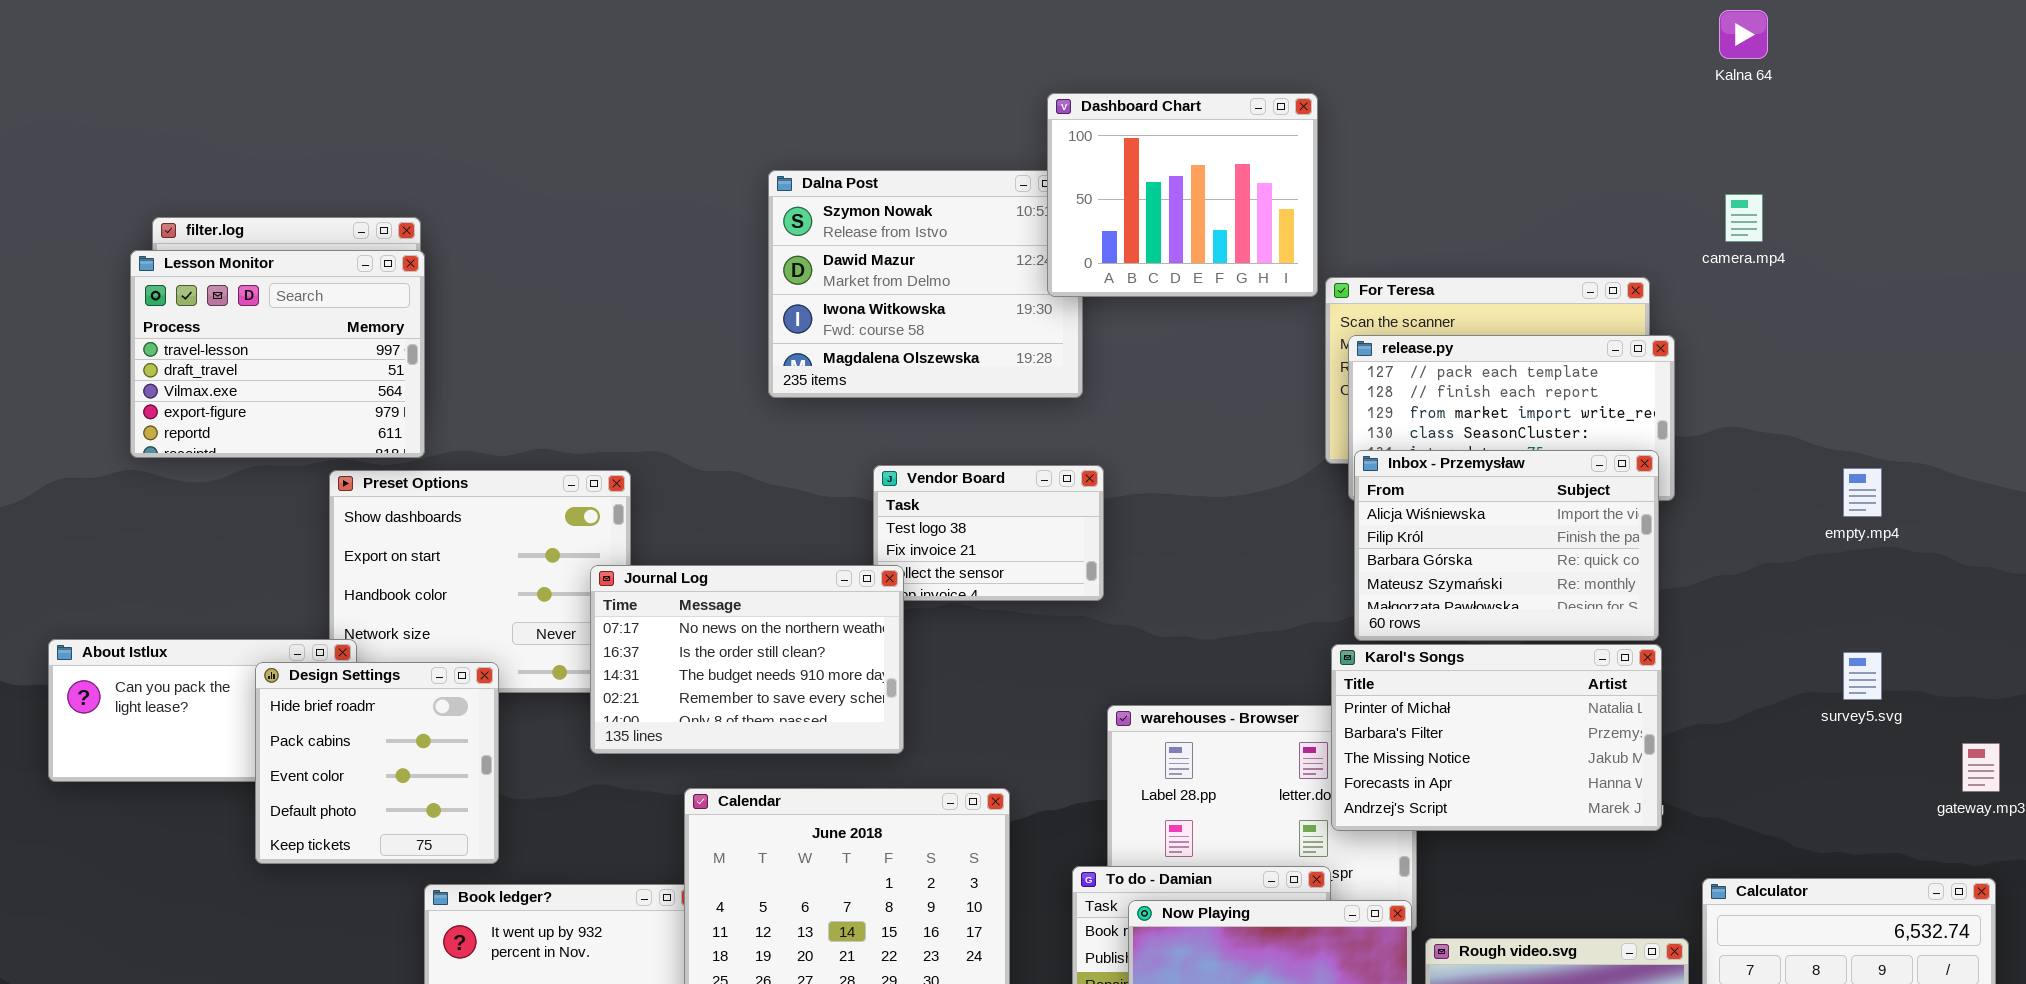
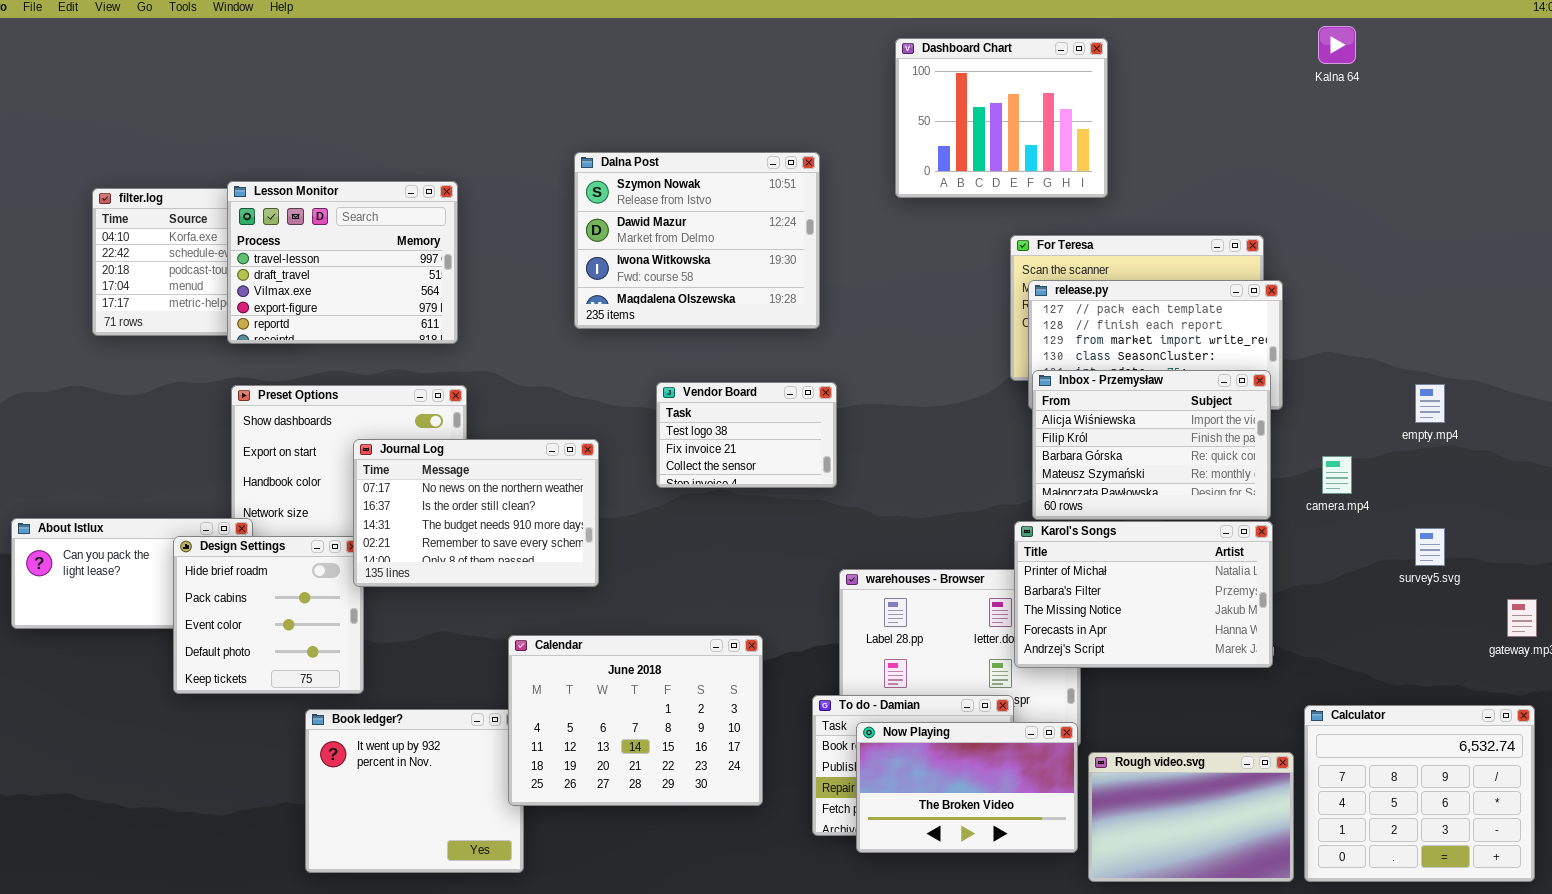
Dashboard Chart: [1047,93,1318,297] -> [895,38,1108,198], moved
camera.mp4: [1725,194,1763,242] -> [1322,456,1352,494], moved
Lesson Monitor: [130,250,425,458] -> [227,181,458,344], moved
Journal Log: [590,565,904,754] -> [353,439,599,587], moved

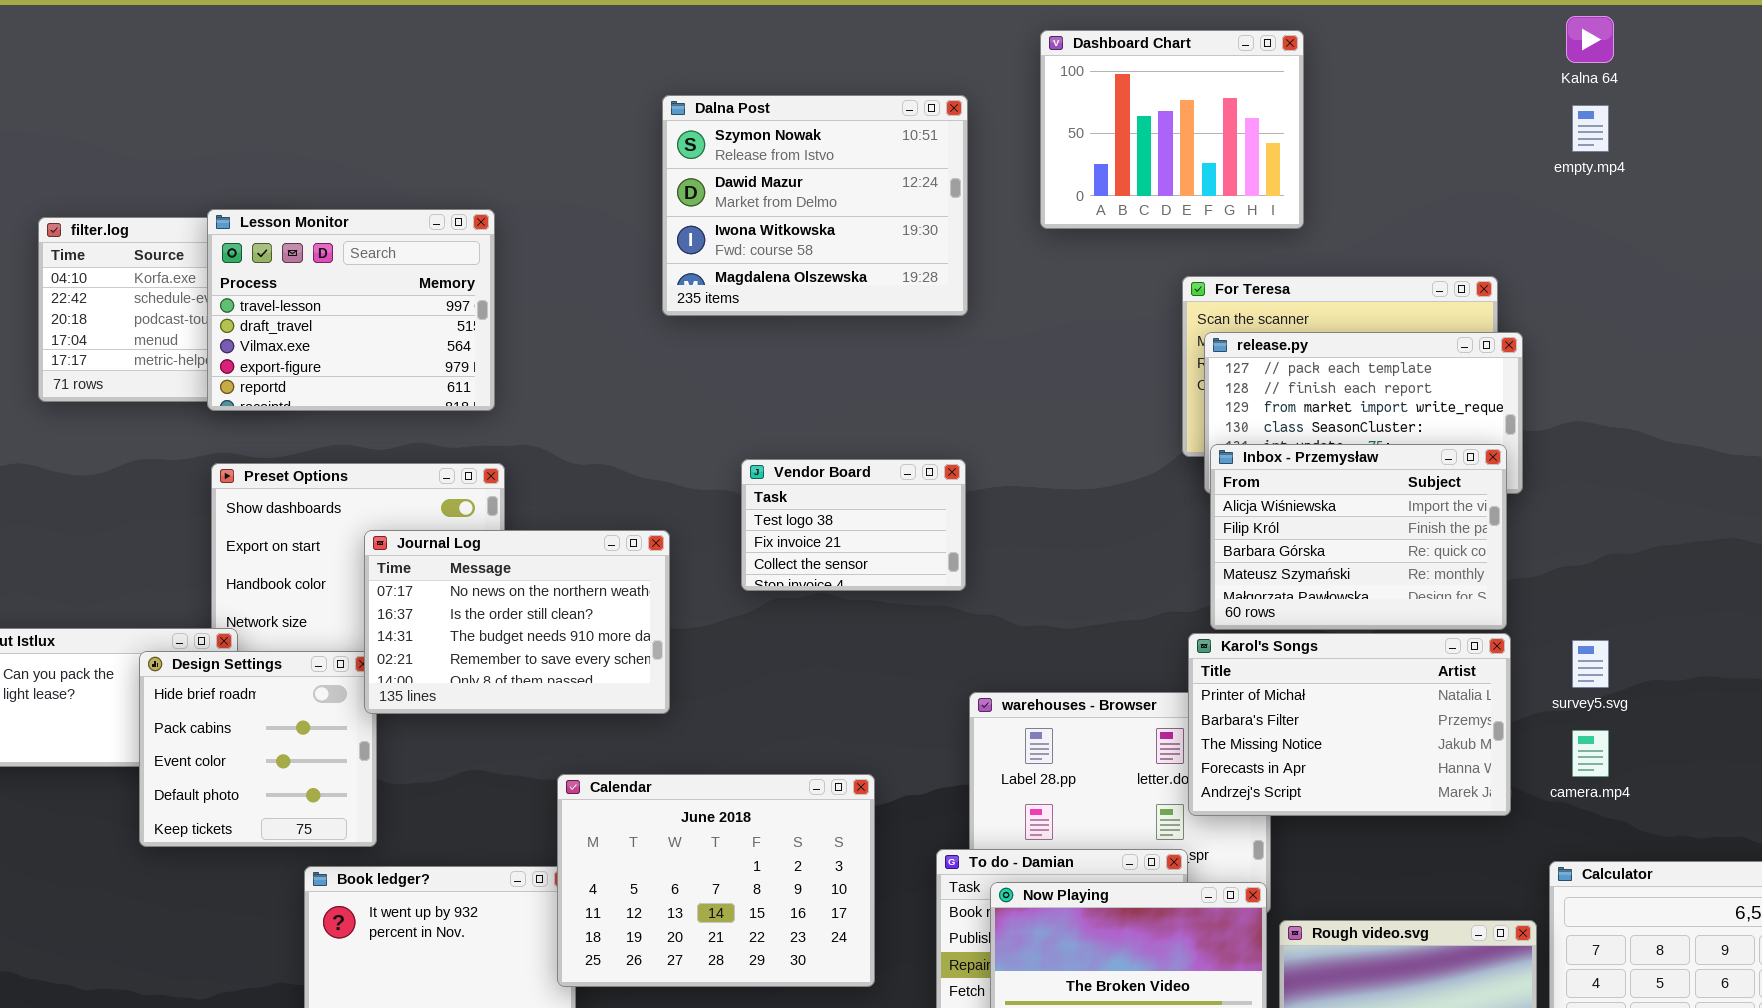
Dalna Post: [574,152,820,329] -> [662,95,968,316], moved
empty.mp4: [1415,384,1445,423] -> [1572,105,1609,152], moved
camera.mp4: [1322,456,1352,494] -> [1572,730,1609,777], moved
survey5.svg: [1415,528,1445,566] -> [1572,640,1609,688], moved

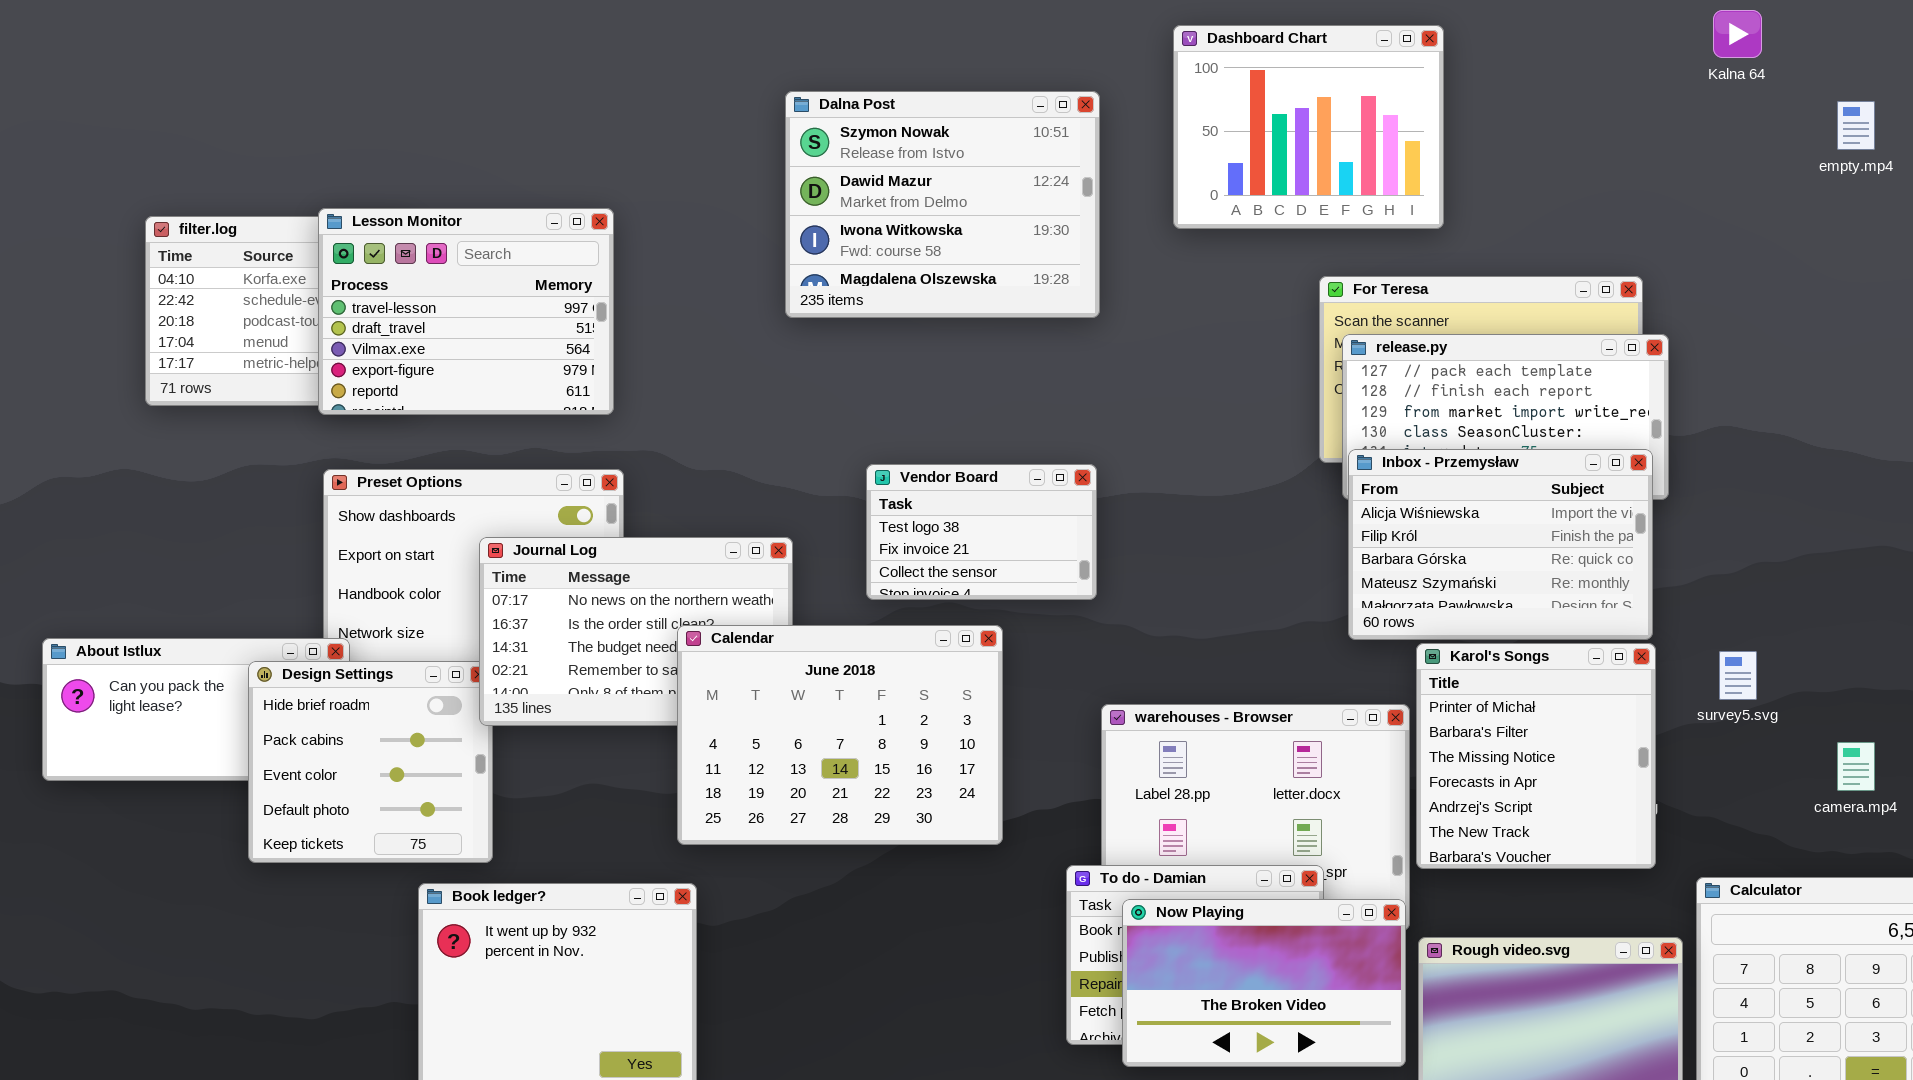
empty.mp4: [1572,105,1609,152] -> [1837,101,1875,150], moved
Karol's Songs: [1188,633,1511,816] -> [1416,643,1656,869], resized
camera.mp4: [1572,730,1609,777] -> [1837,742,1875,791], moved
Calendar: [557,774,875,987] -> [677,625,1003,845], moved

